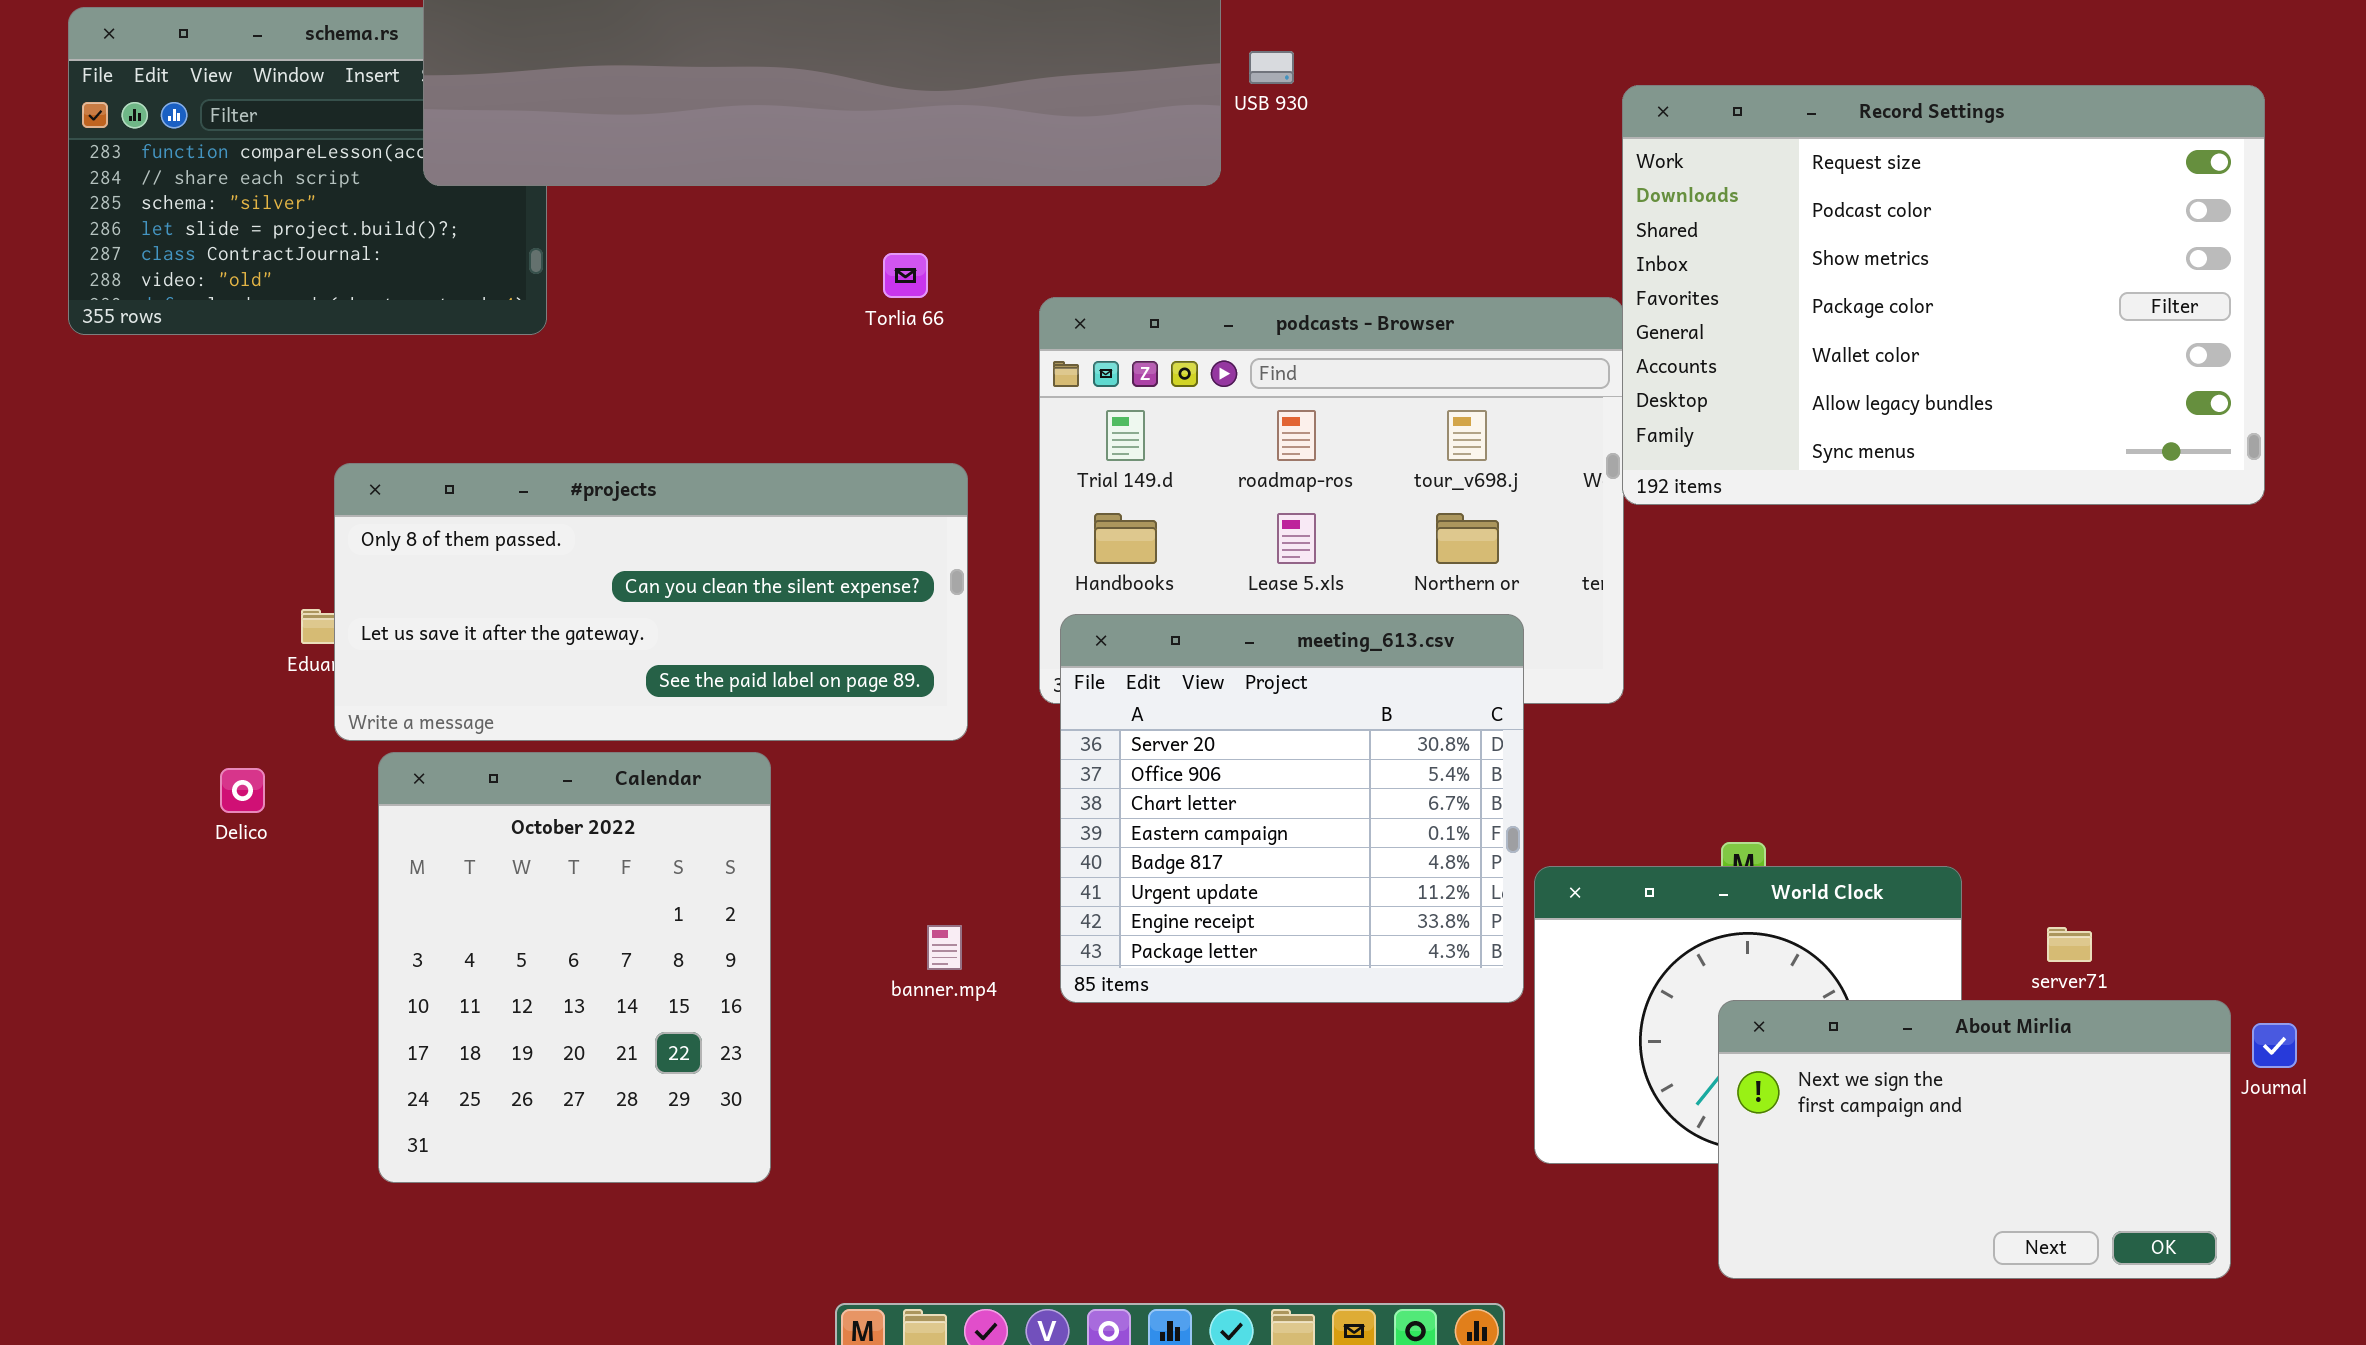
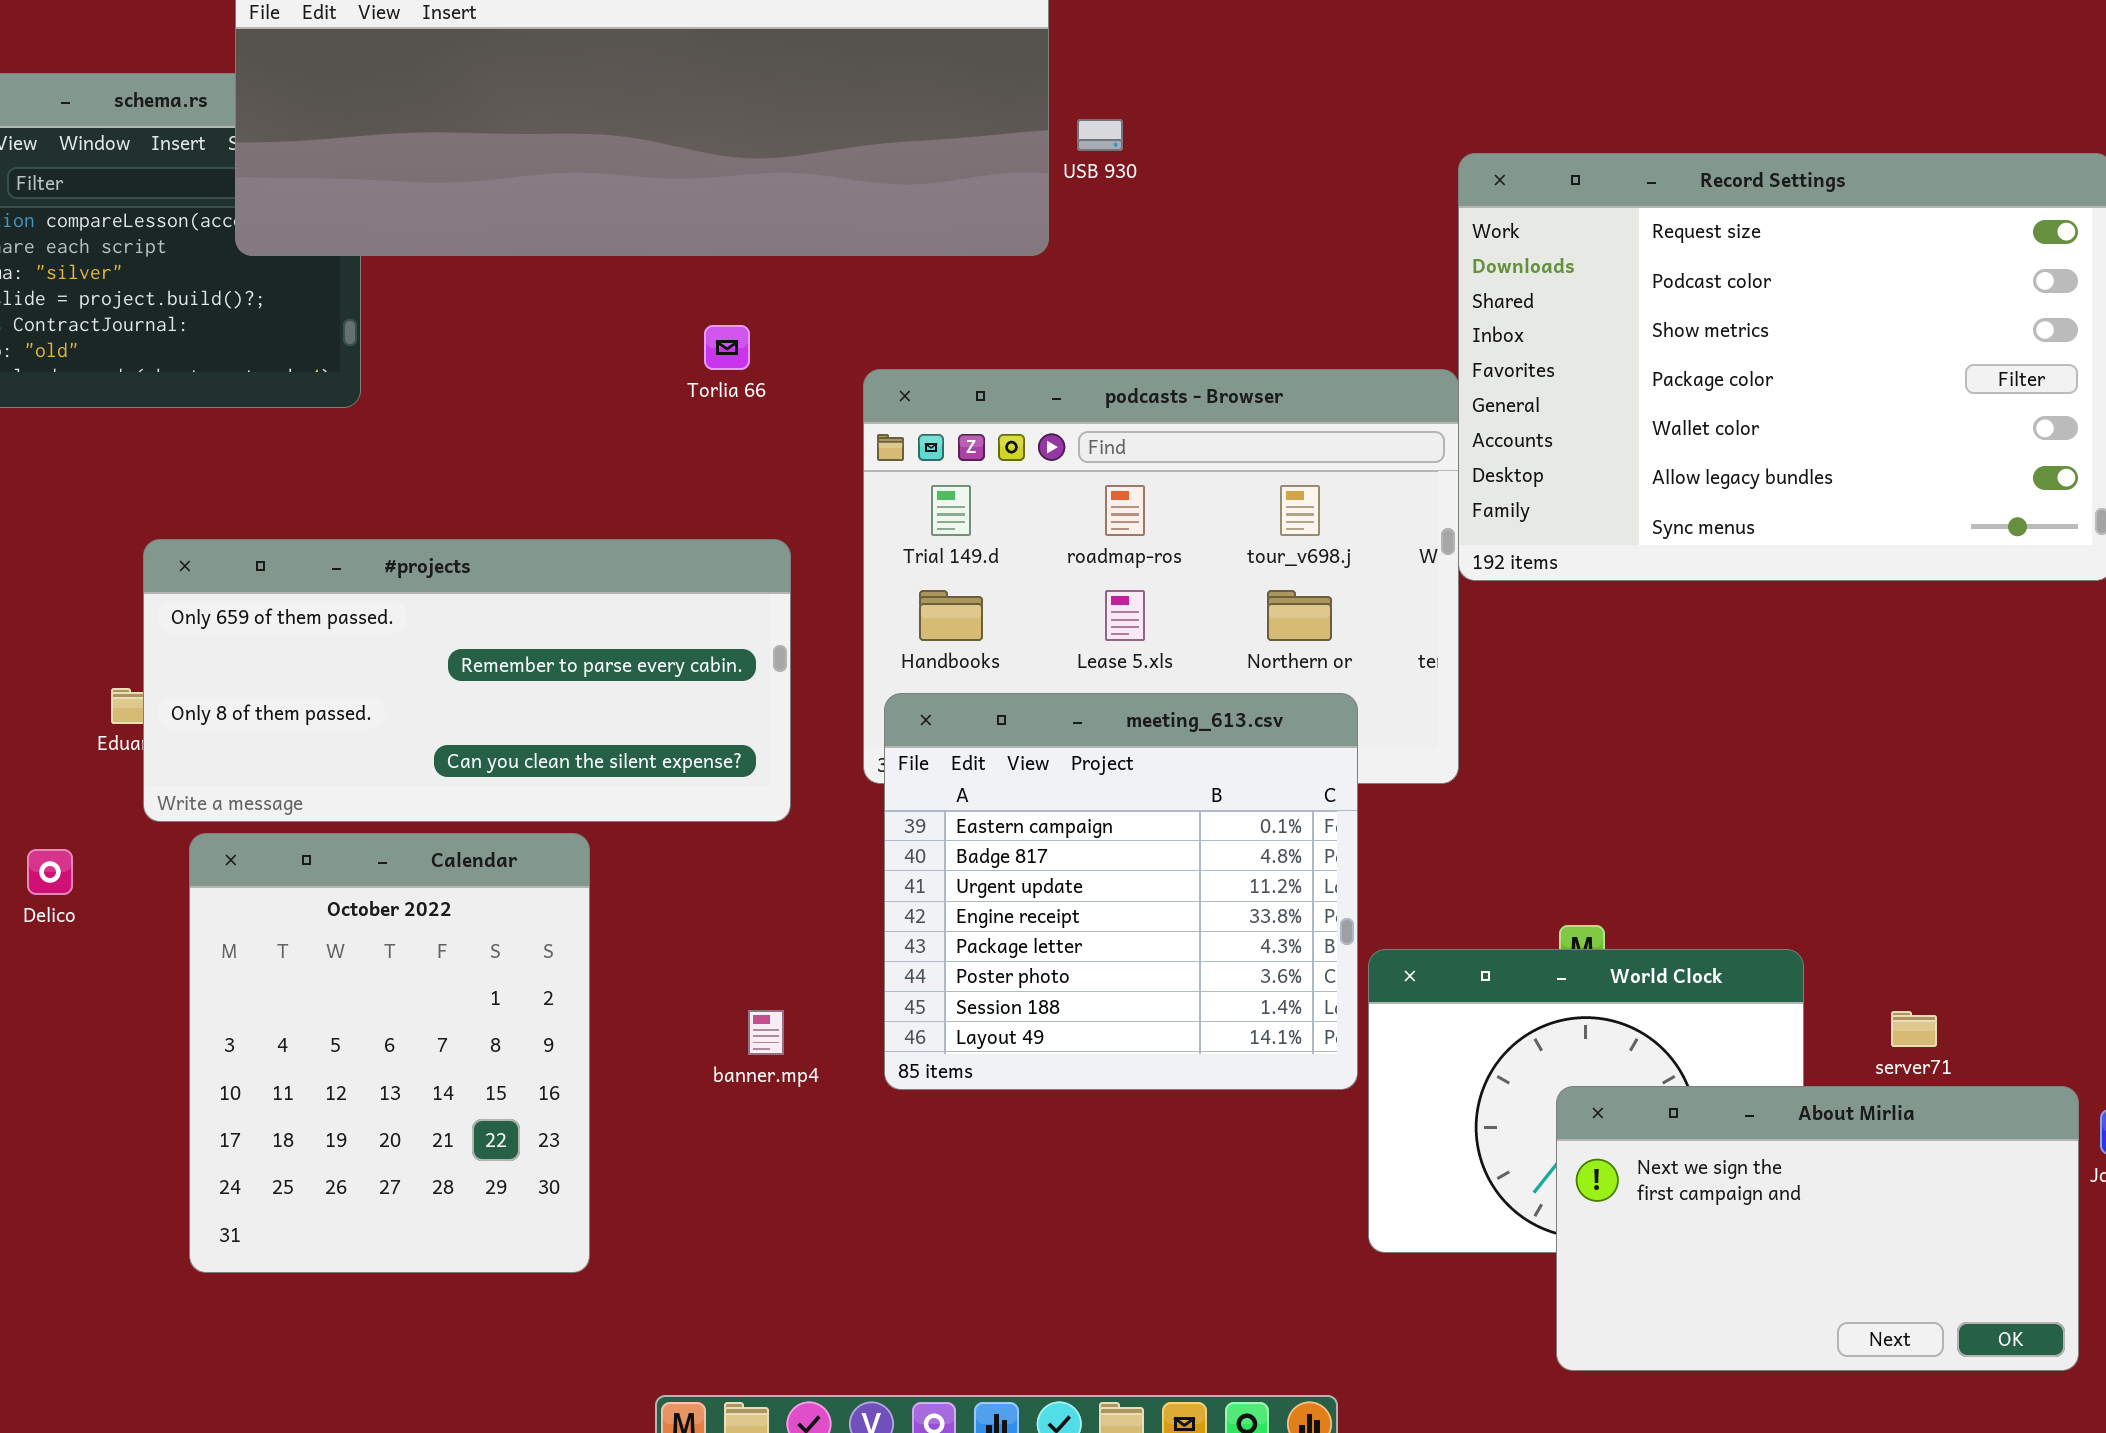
#projects: [334,463,968,741] -> [143,539,791,822], scrolled up 2 rows
meeting_613.csv: [1060,614,1524,1003] -> [884,693,1358,1090], scrolled down 3 rows

